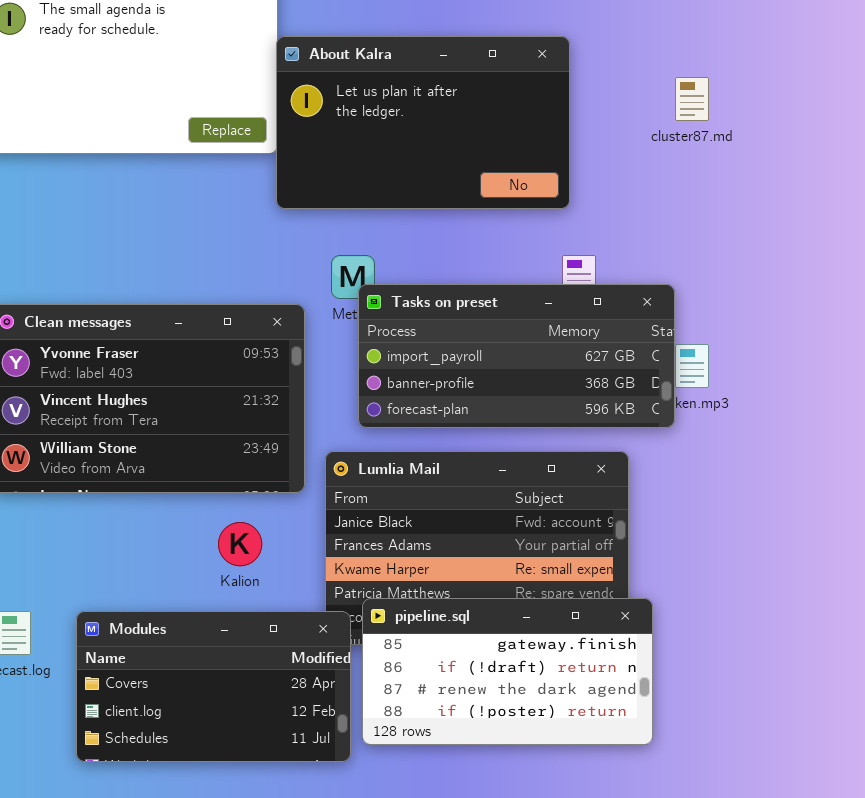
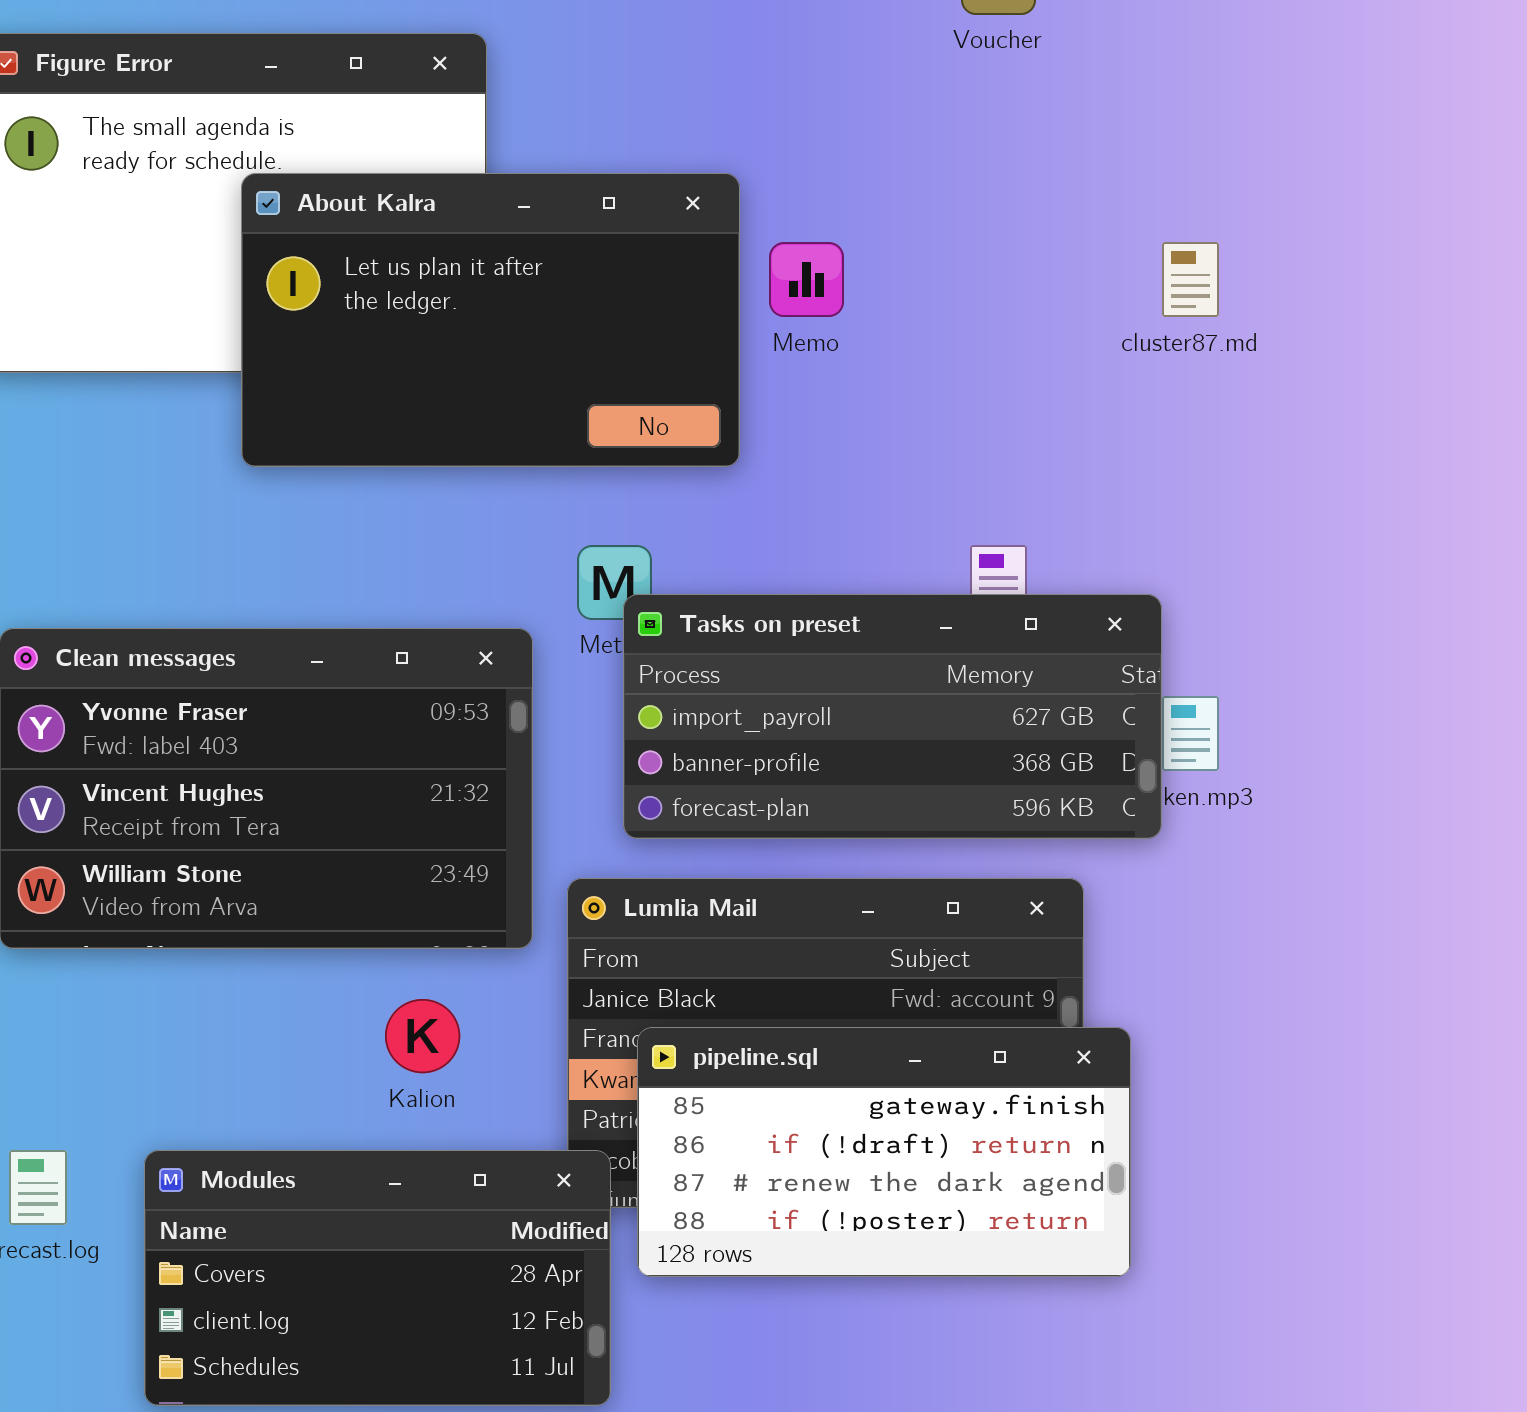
About Kalra: [276,36,570,209] -> [241,173,740,467], moved
pipeline.sql: [362,598,653,745] -> [637,1027,1131,1277], moved

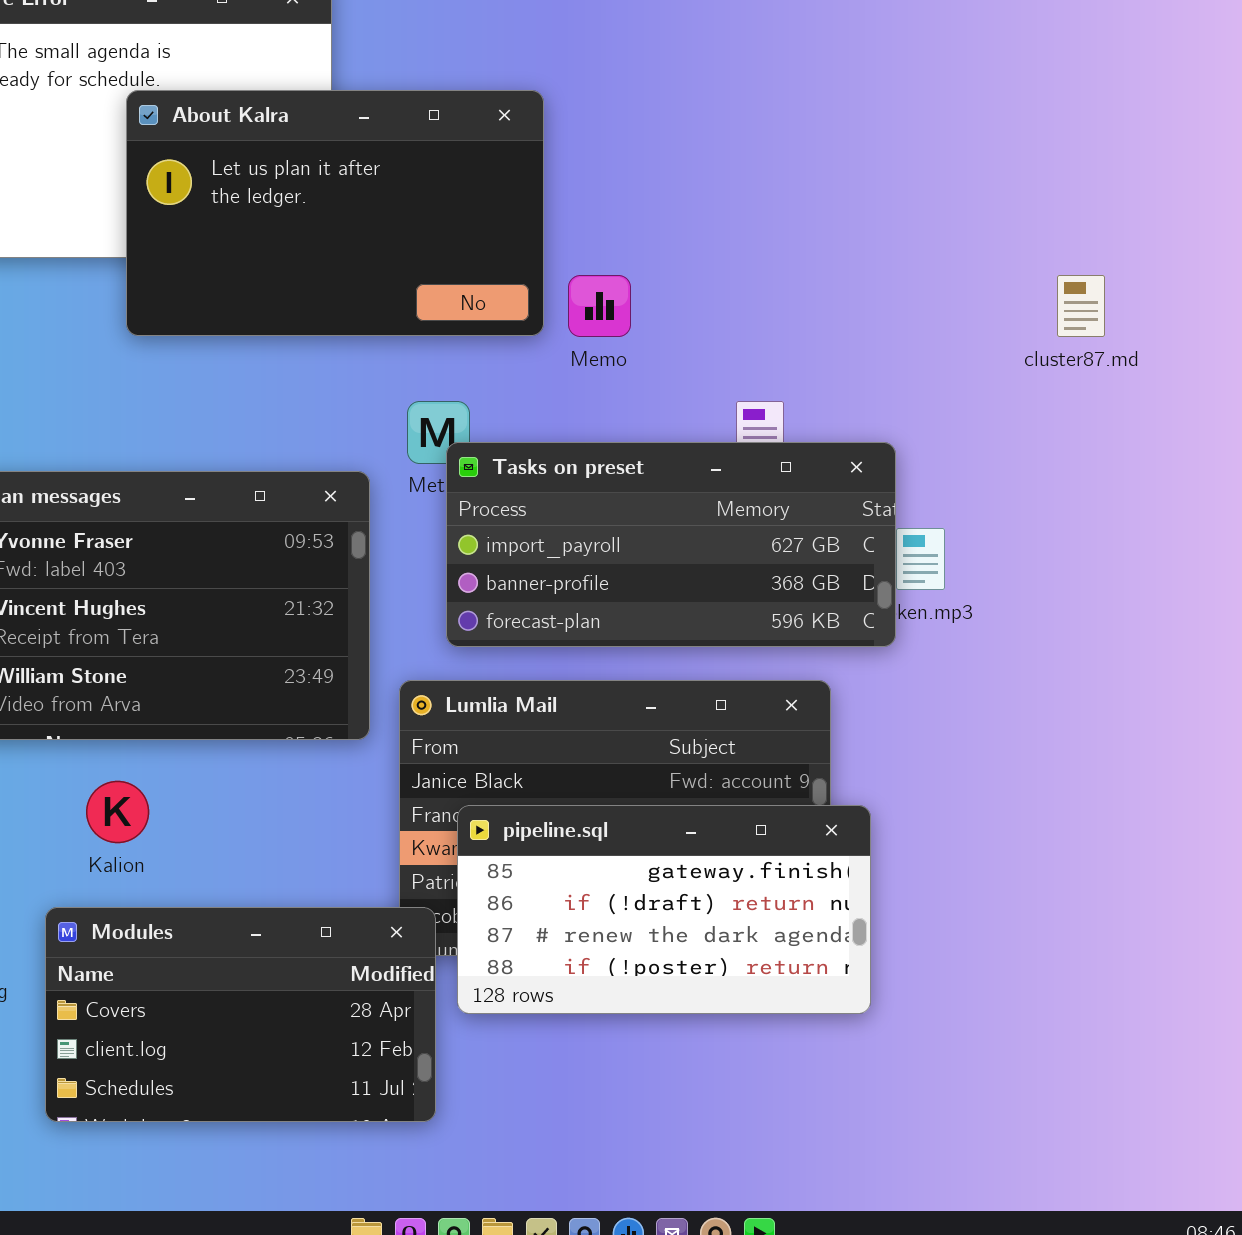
Memo: [769,242,844,317] -> [568,275,631,337], moved
cluster87.md: [1162,242,1219,317] -> [1057,275,1105,337], moved
Kalion: [385,999,460,1073] -> [86,781,149,843], moved

